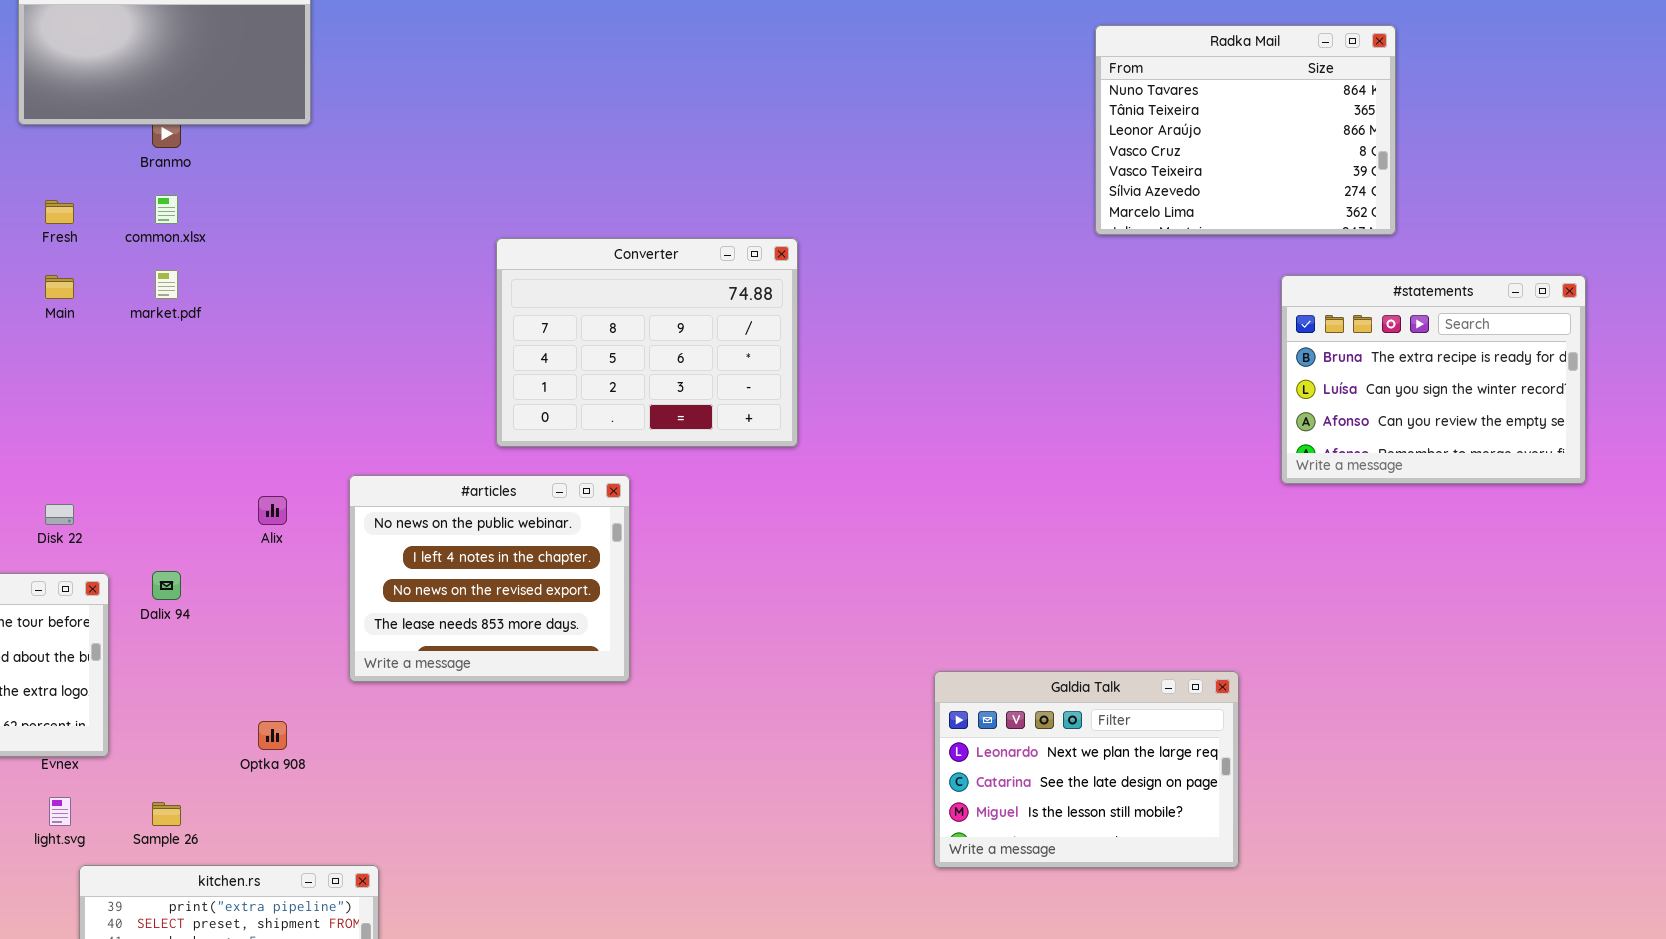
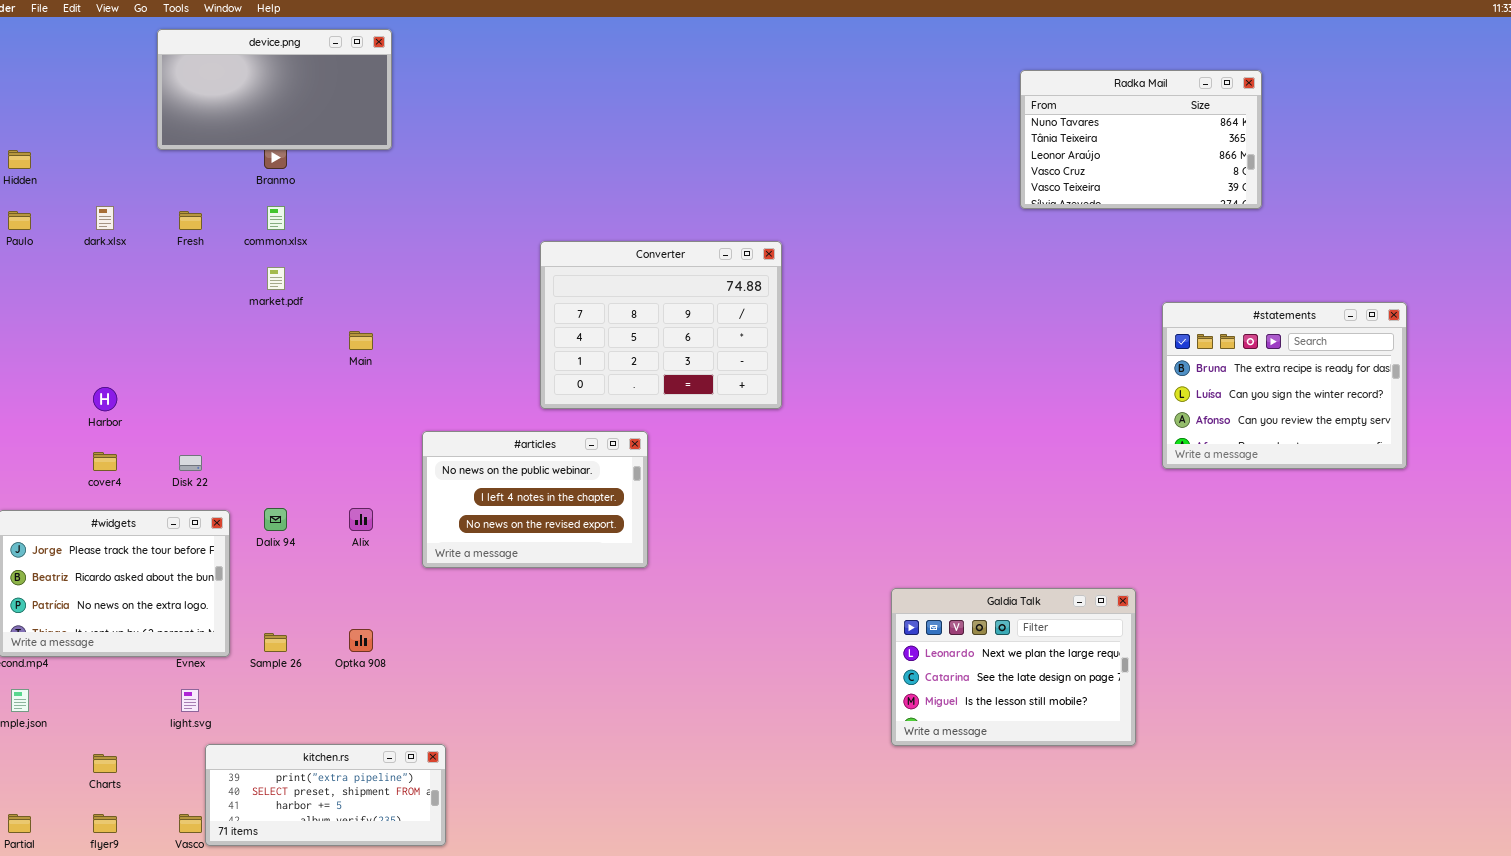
Radka Mail: [1095,25,1396,235] -> [1020,70,1262,209], resized
Main: [45,275,74,299] -> [349,331,373,350], moved
#statements: [1281,275,1586,484] -> [1162,302,1407,469], moved
#articles: [349,475,630,682] -> [422,431,648,568], resized
Alix: [258,496,287,525] -> [349,508,373,531], moved
Sample 26: [152,802,181,826] -> [264,633,287,652], moved

